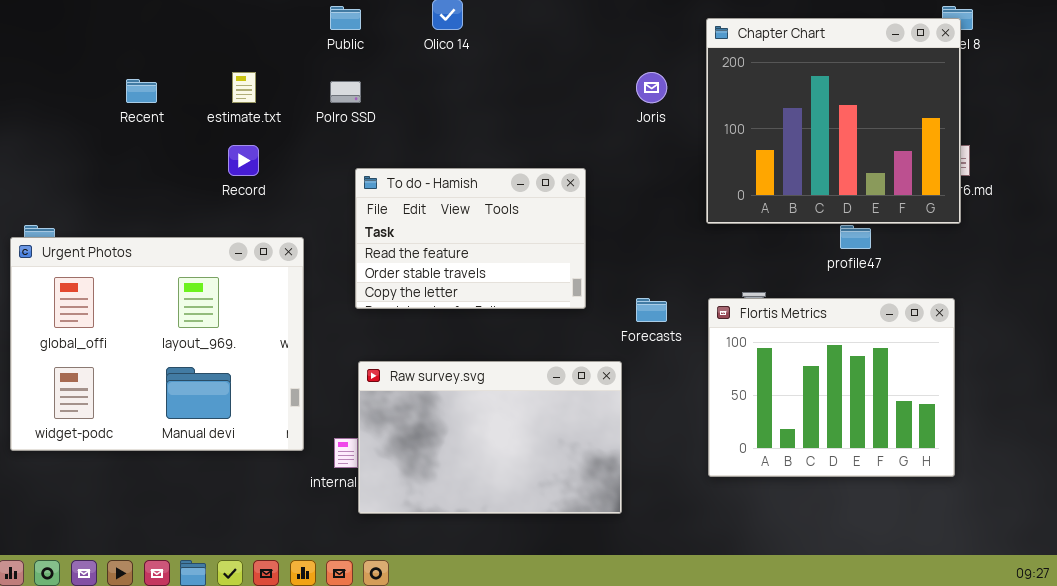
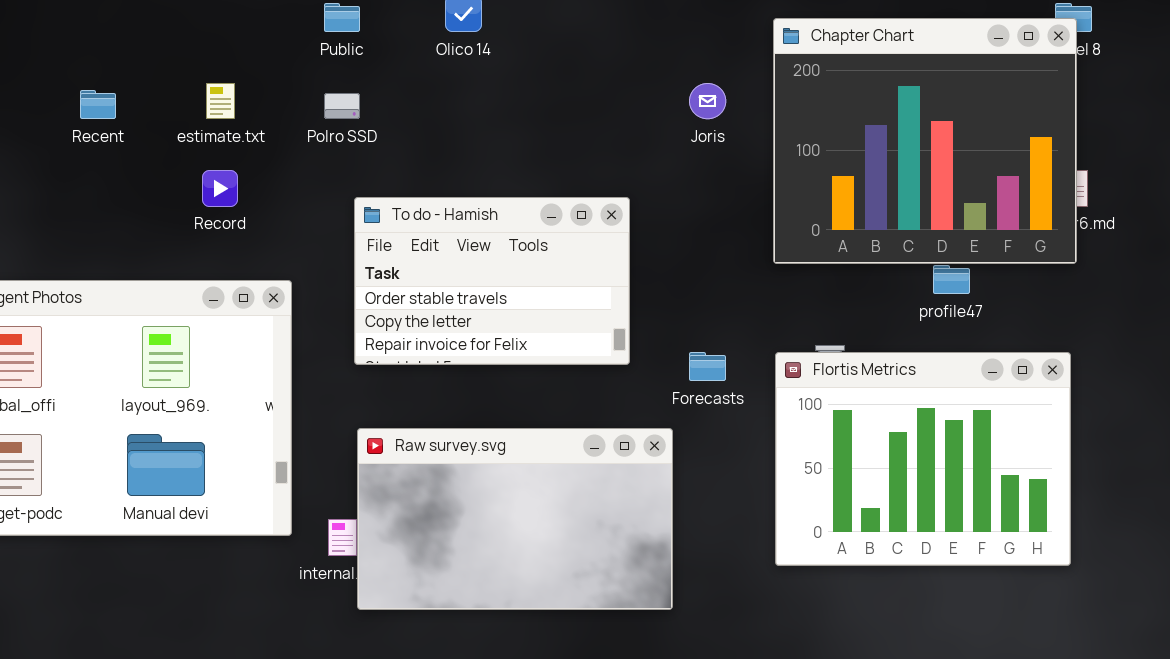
To do - Hamish: [355,168,586,309] -> [354,197,630,365], scrolled down 1 row

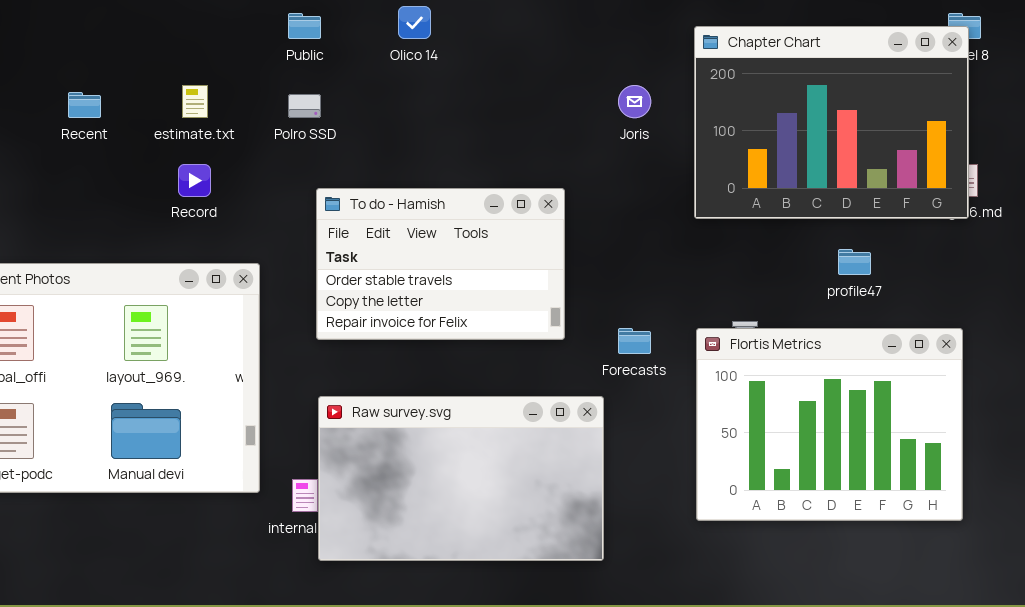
Chapter Chart: [773,18,1077,264] -> [694,26,969,219], resized

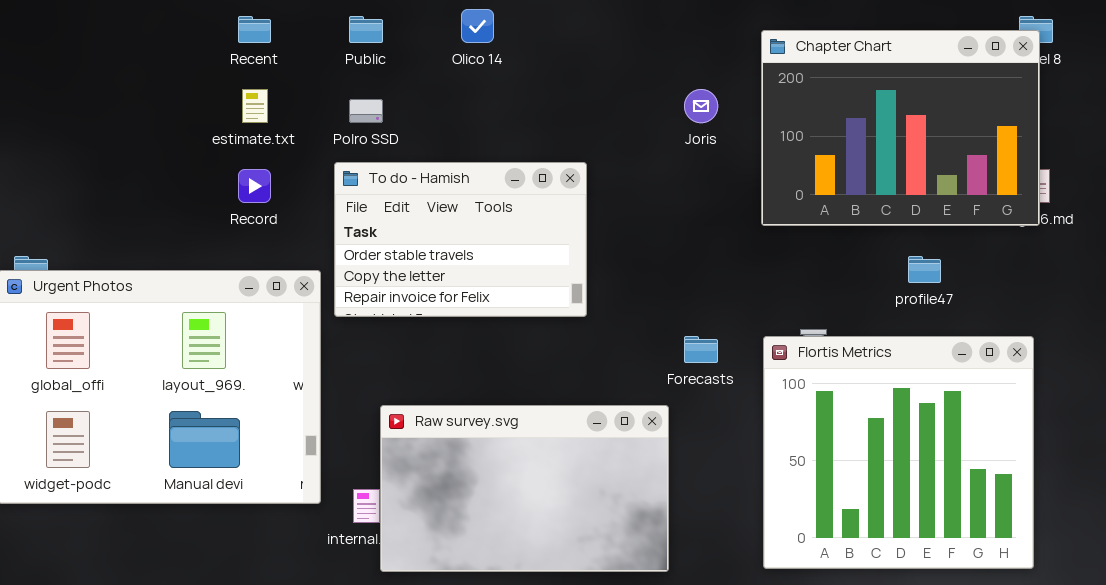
Recent: [68,92,101,118] -> [238,16,271,43], moved
To do - Hamish: [316,188,565,340] -> [334,162,587,317], moved
Flortis Metrics: [696,328,963,521] -> [763,336,1034,569], resized

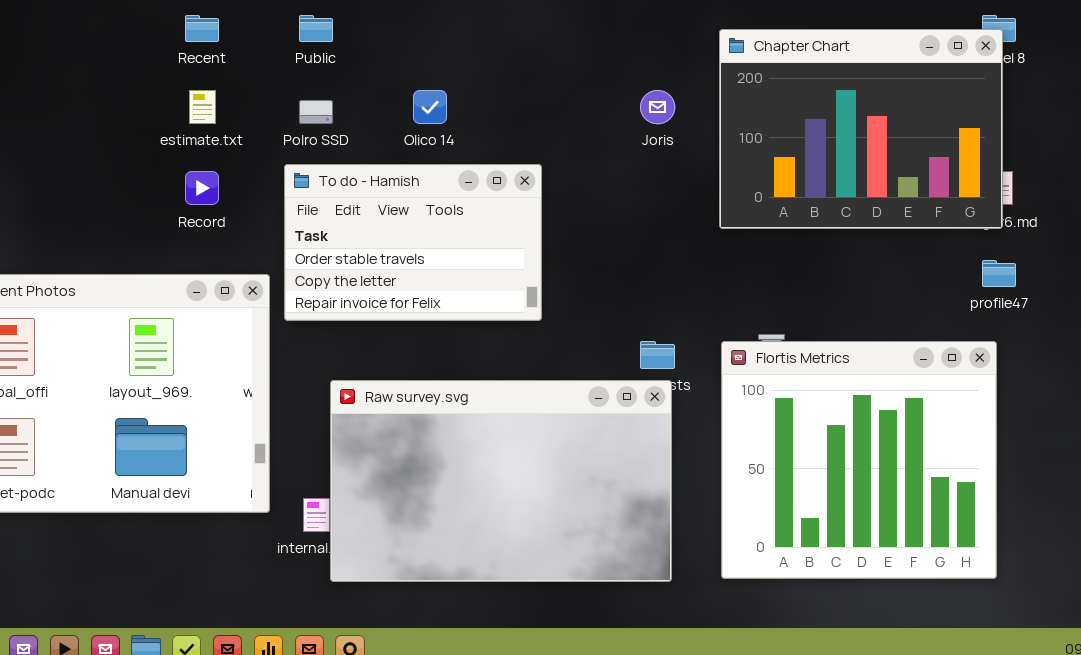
Olico 14: [461,9,494,43] -> [413,90,447,124], moved
profile47: [908,256,941,283] -> [982,260,1016,287], moved
Raw survey.svg: [380,405,669,572] -> [330,380,672,582], resized

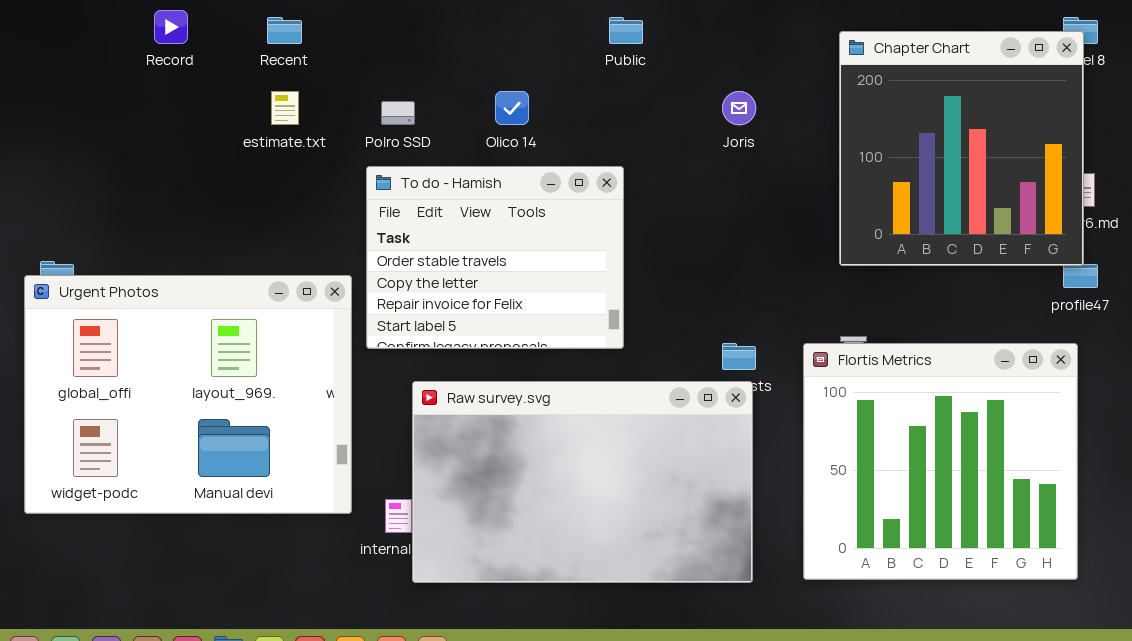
Public: [299,15,333,42] -> [609,17,643,44], moved
Chapter Chart: [719,29,1003,229] -> [839,31,1084,266], resized
To do - Hamish: [284,164,542,321] -> [366,166,624,349], resized
Record: [185,171,219,205] -> [154,10,188,44], moved

